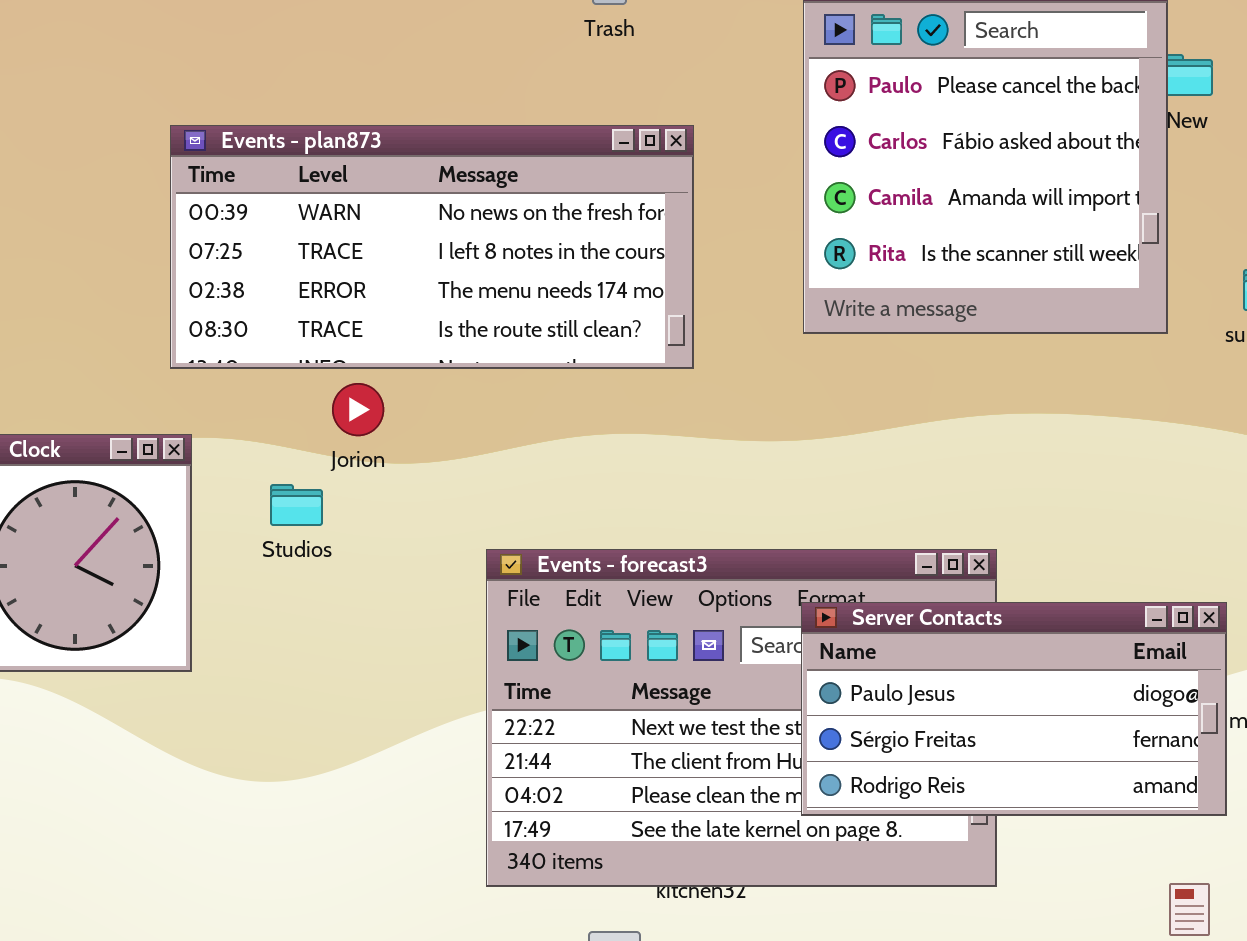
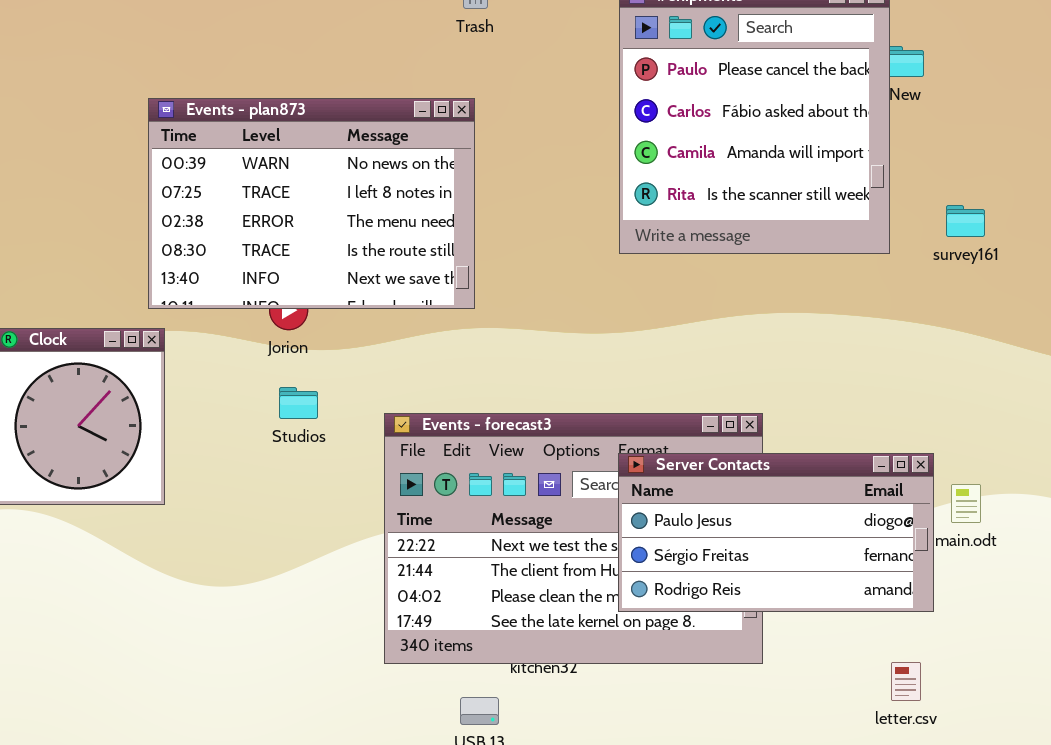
Events - plan873: [170,125,694,369] -> [148,98,475,309], resized
Studios: [270,484,323,526] -> [279,387,318,419], moved

